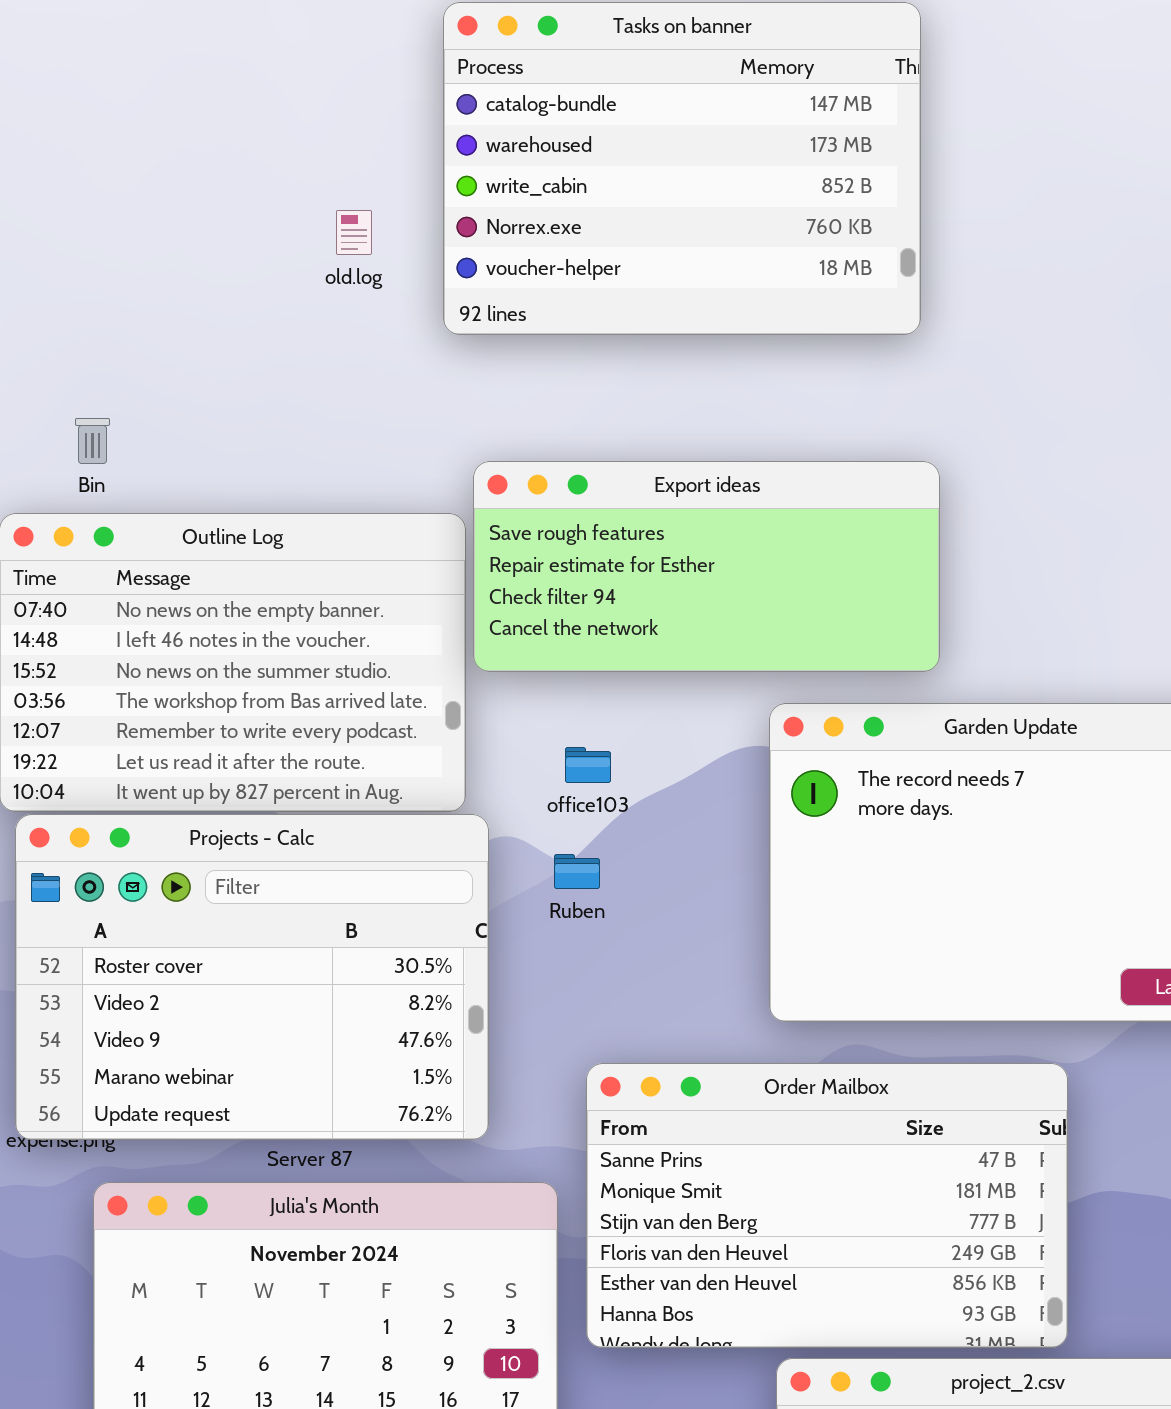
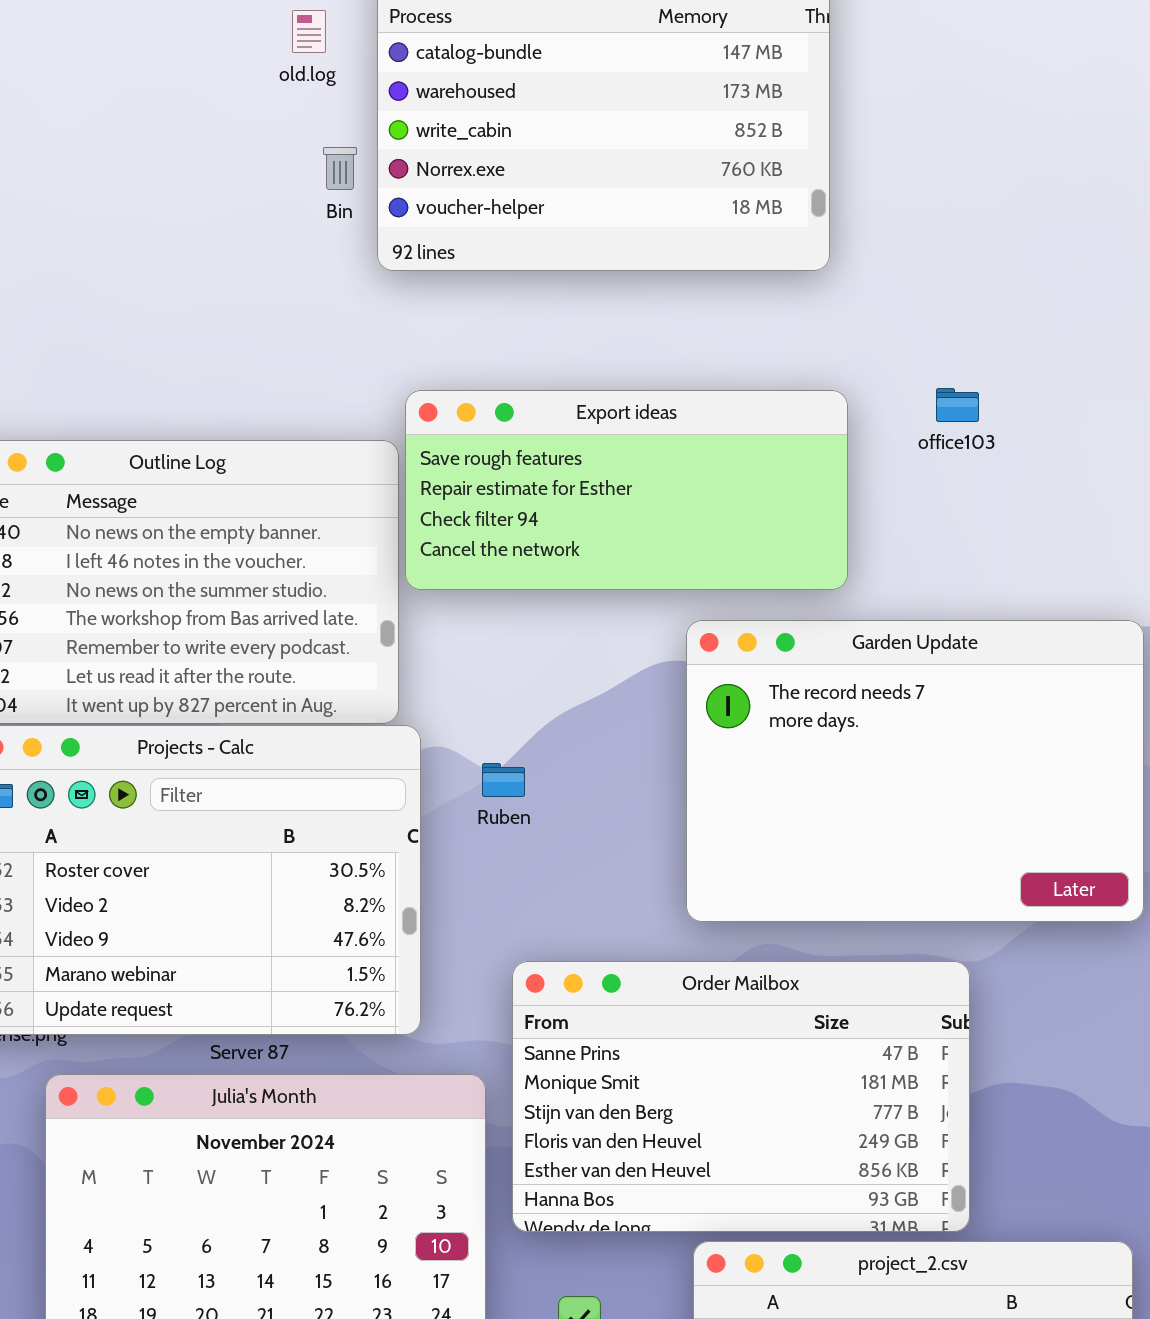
old.log: [336,210,372,255] -> [292,10,326,53], moved
Bin: [75,418,110,464] -> [323,147,357,190], moved
office103: [565,747,611,783] -> [936,388,979,422], moved

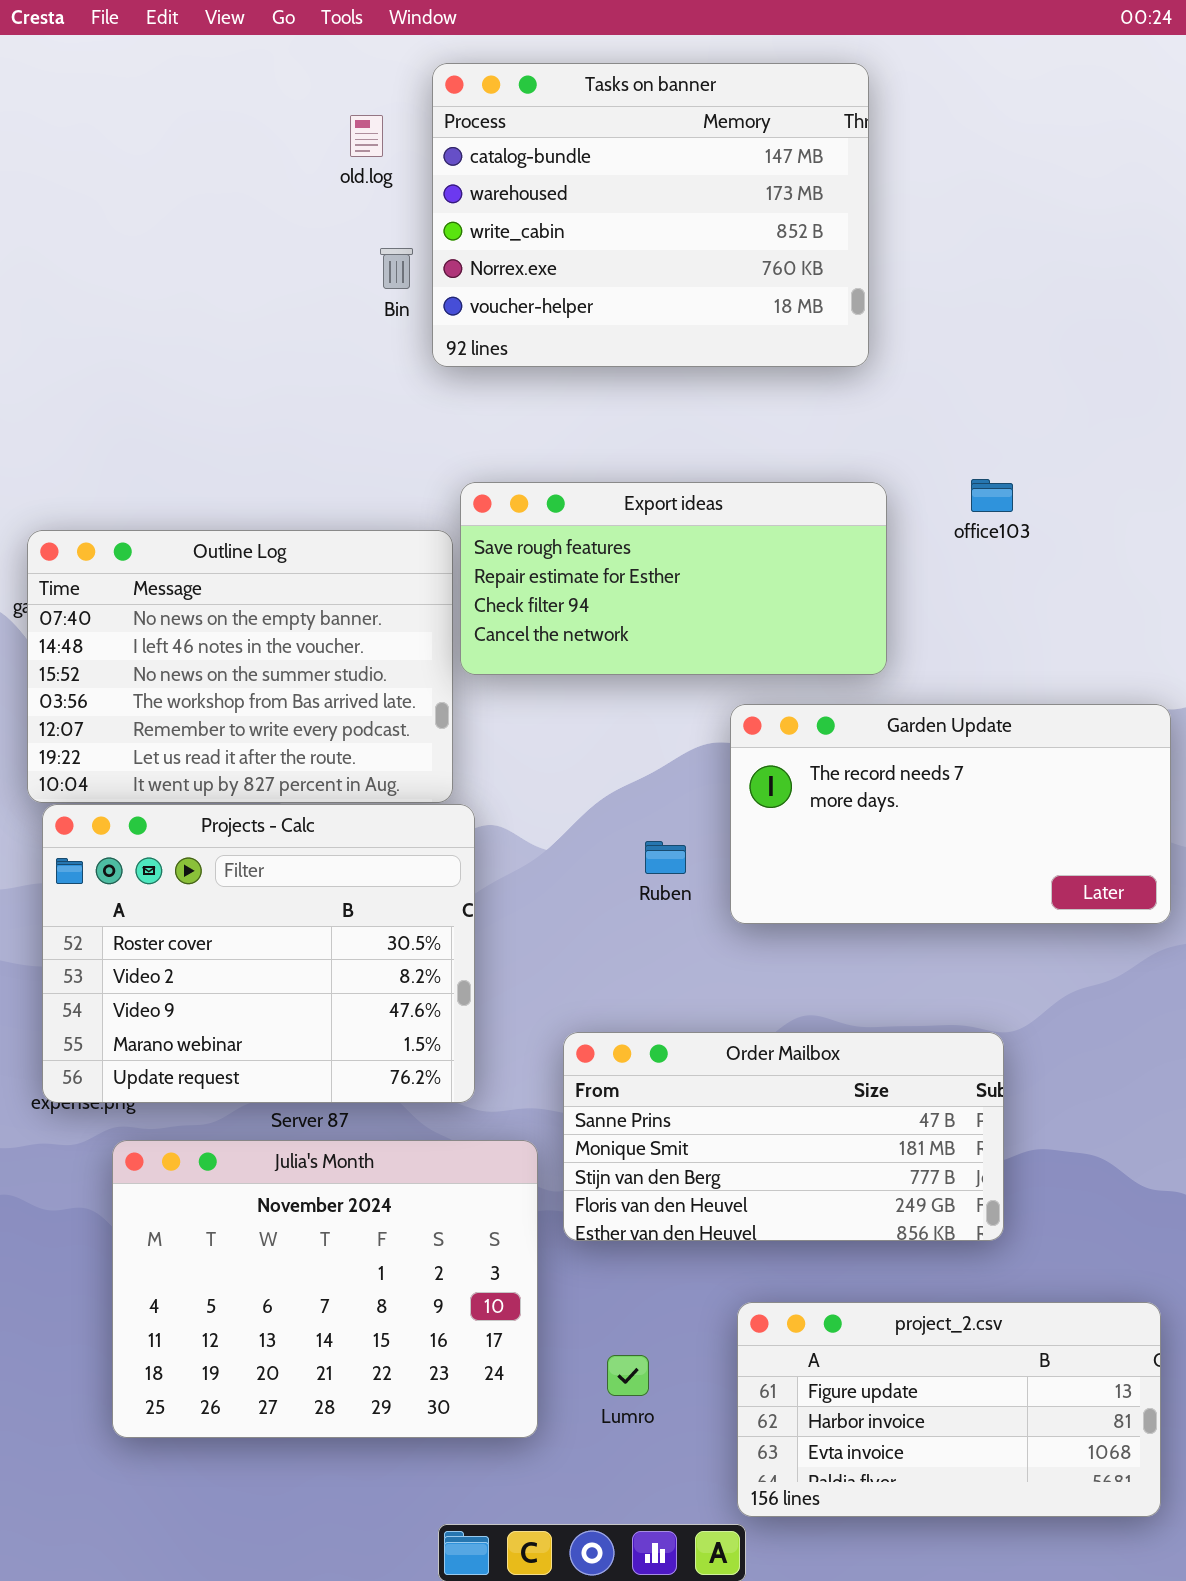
Garden Update: [686,620,1144,922] -> [730,704,1171,924], resized
Ruben: [482,763,525,797] -> [645,841,686,874], moved
Order Mailbox: [512,961,970,1232] -> [563,1032,1004,1241], resized

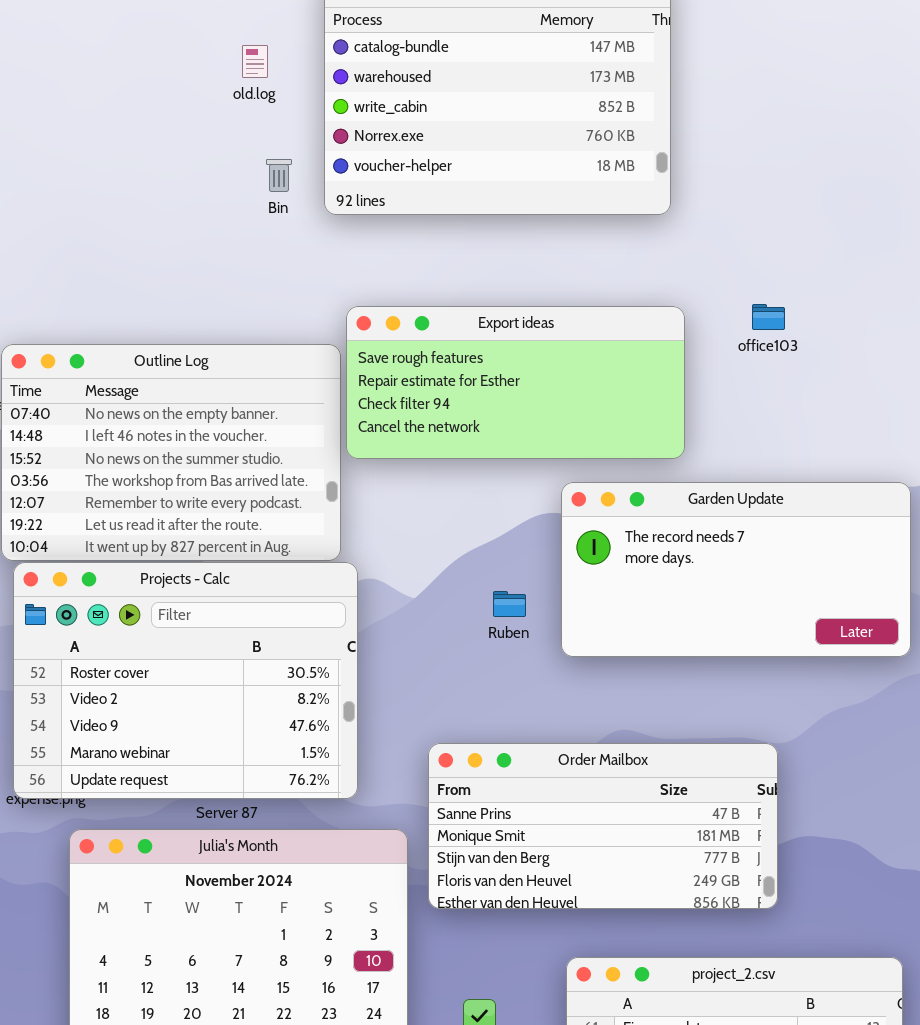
old.log: [350,115,383,157] -> [242,45,268,78], moved
Bin: [380,248,413,289] -> [266,159,292,192], moved

